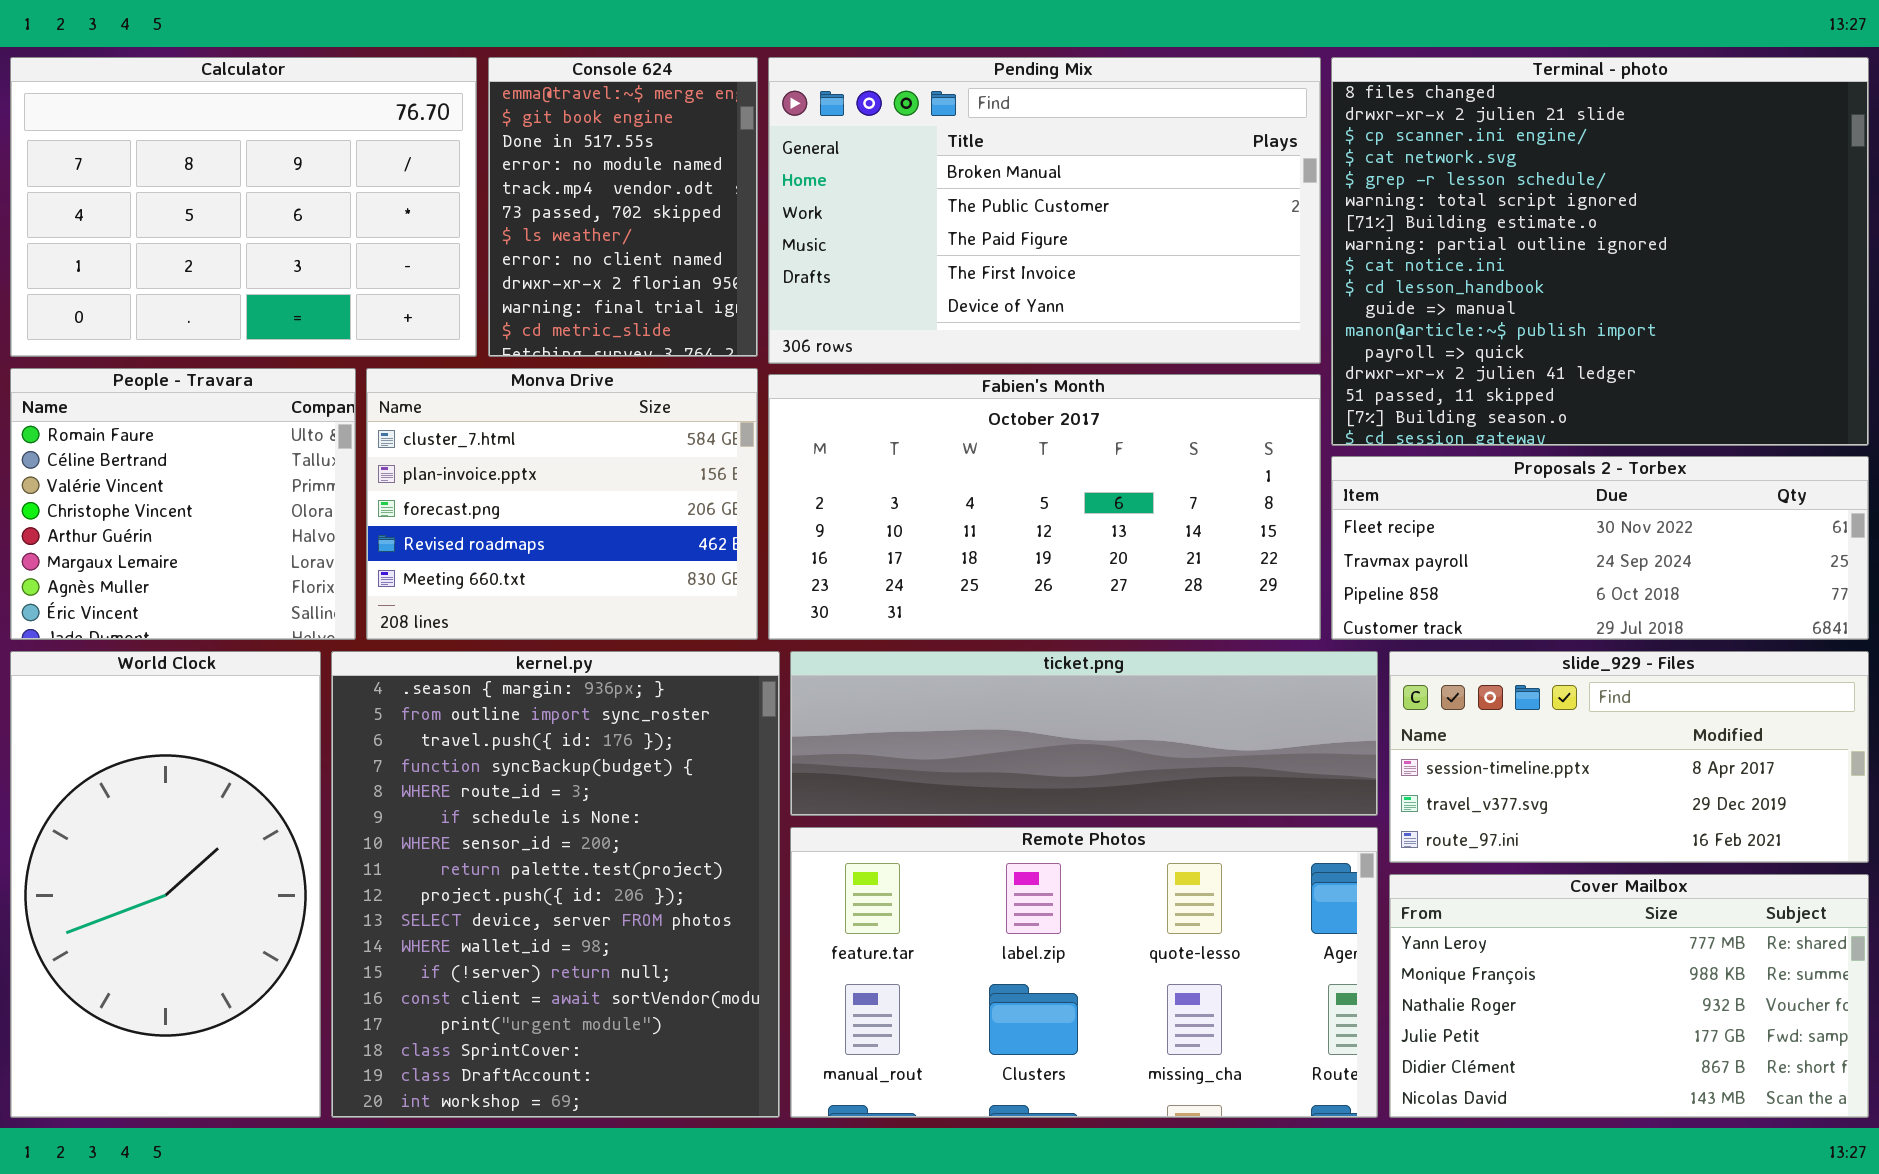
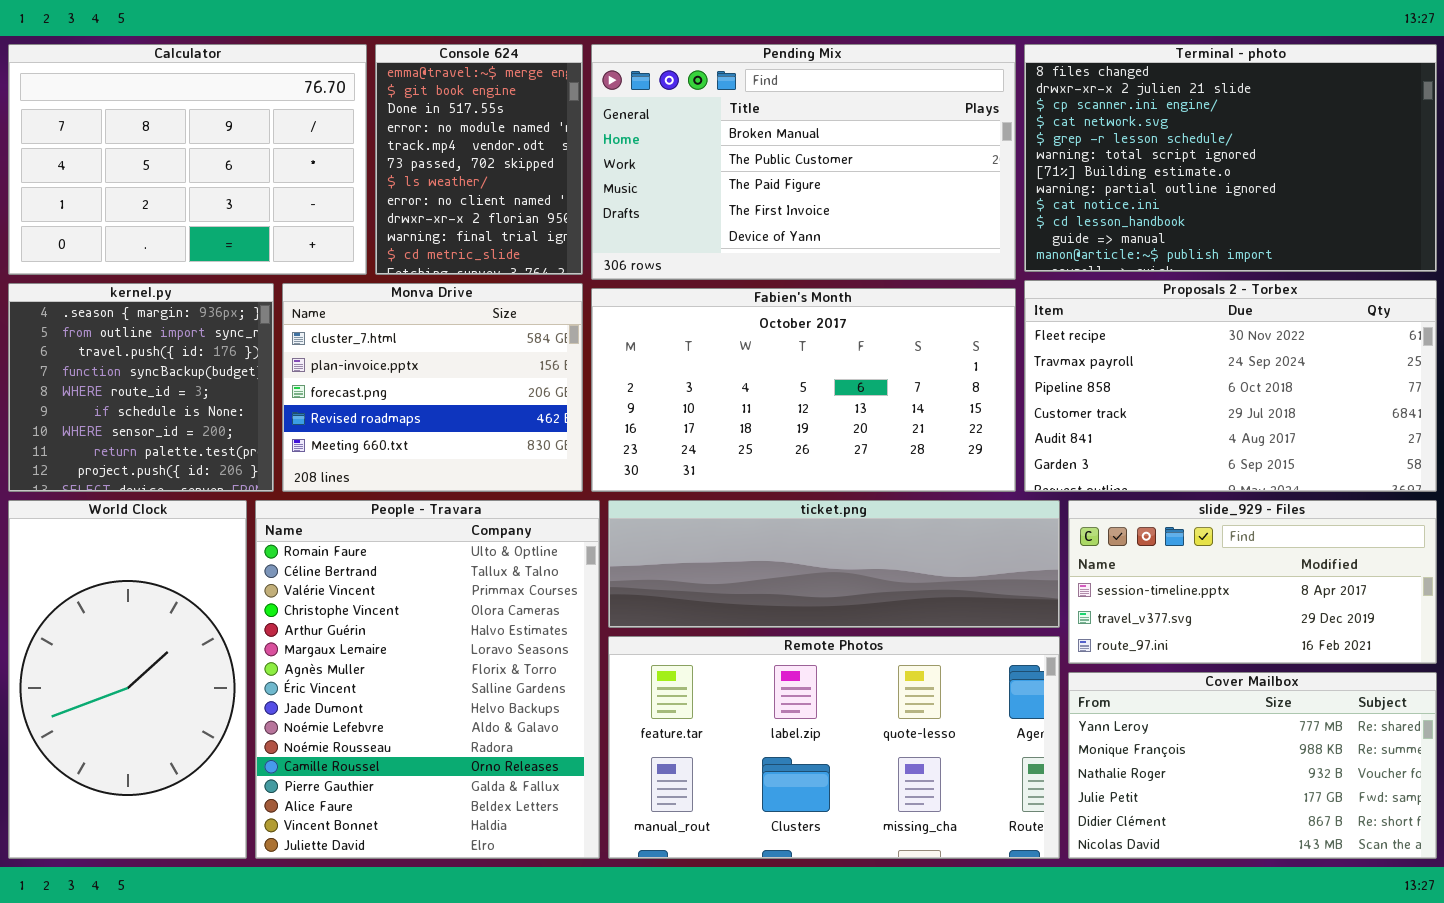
Terminal - photo: [1331,57,1869,446] -> [1024,44,1437,272], resized
People - Travara: [10,368,356,640] -> [255,500,600,859], moved, resized
Proposals 2 - Torbex: [1331,456,1869,640] -> [1024,280,1437,492], resized
kernel.py: [331,651,780,1118] -> [8,283,274,492], moved, resized

